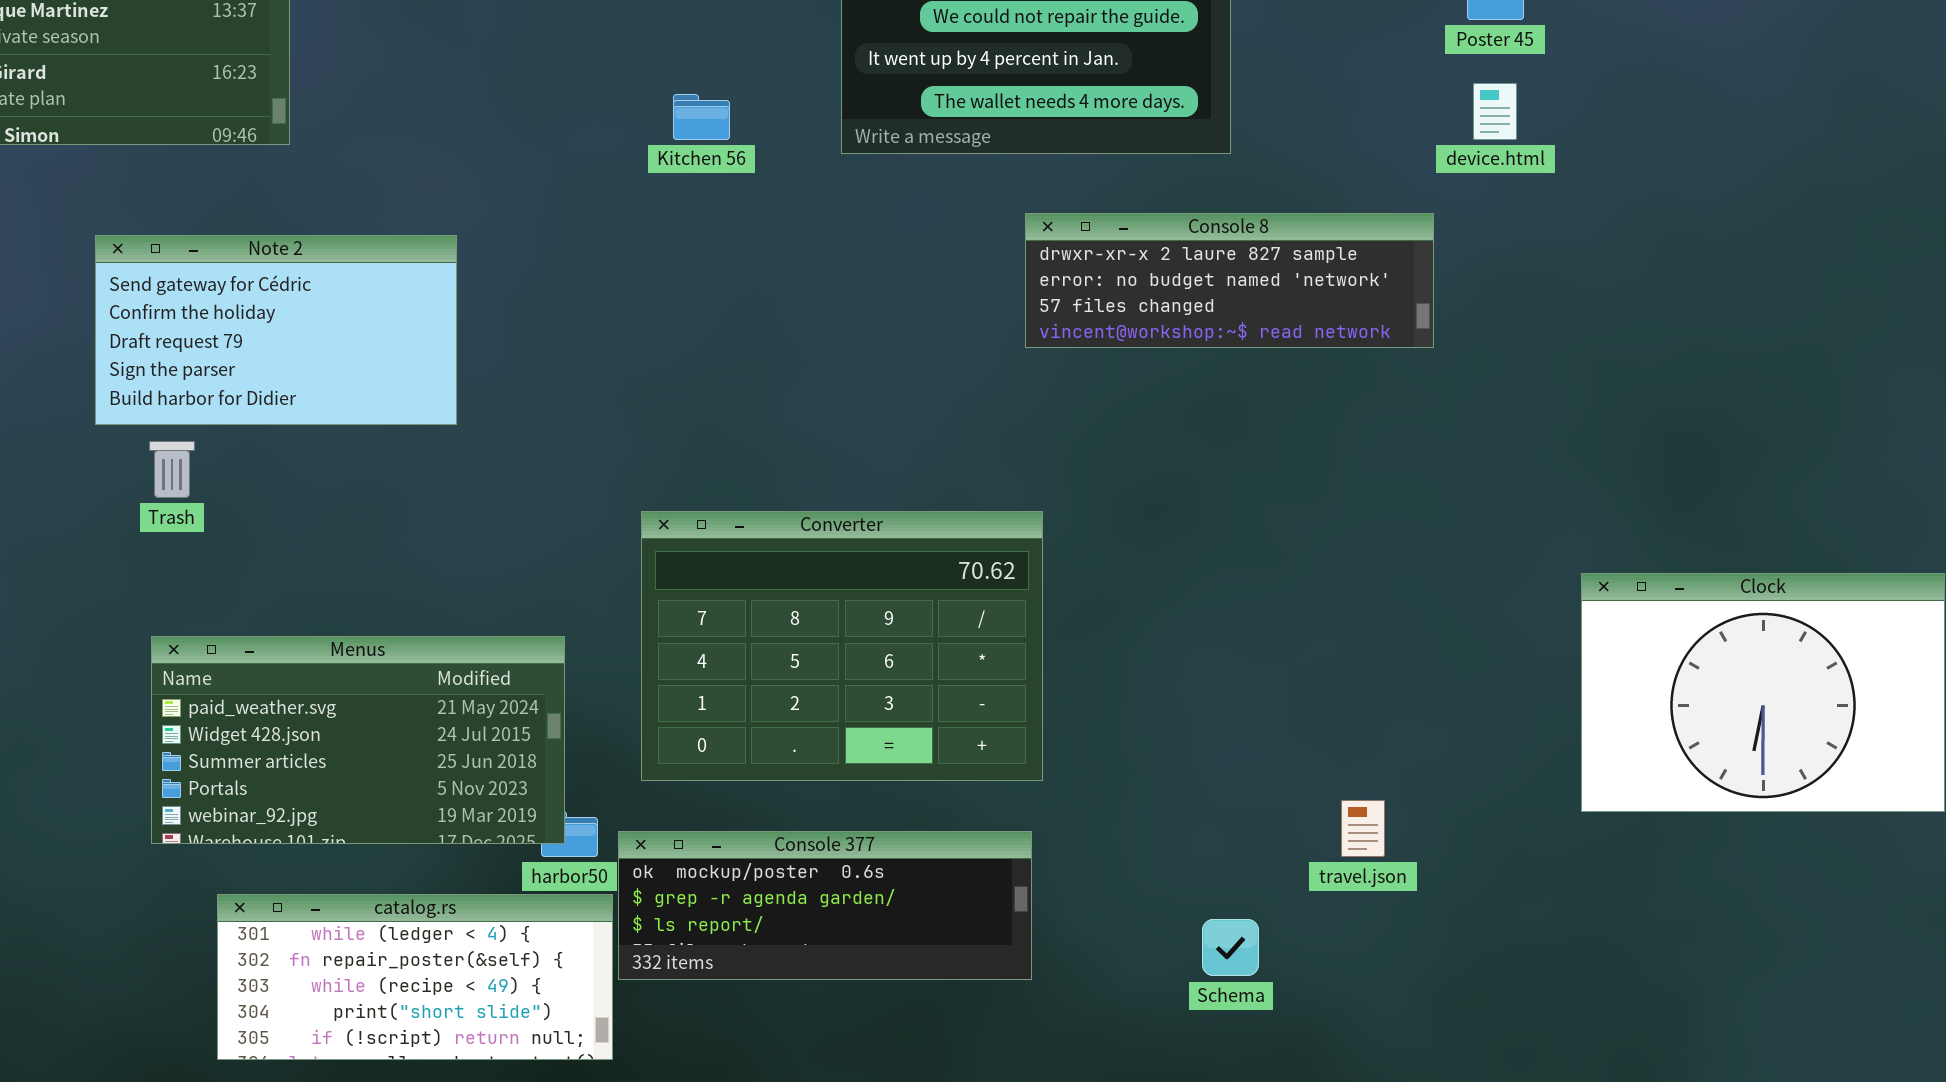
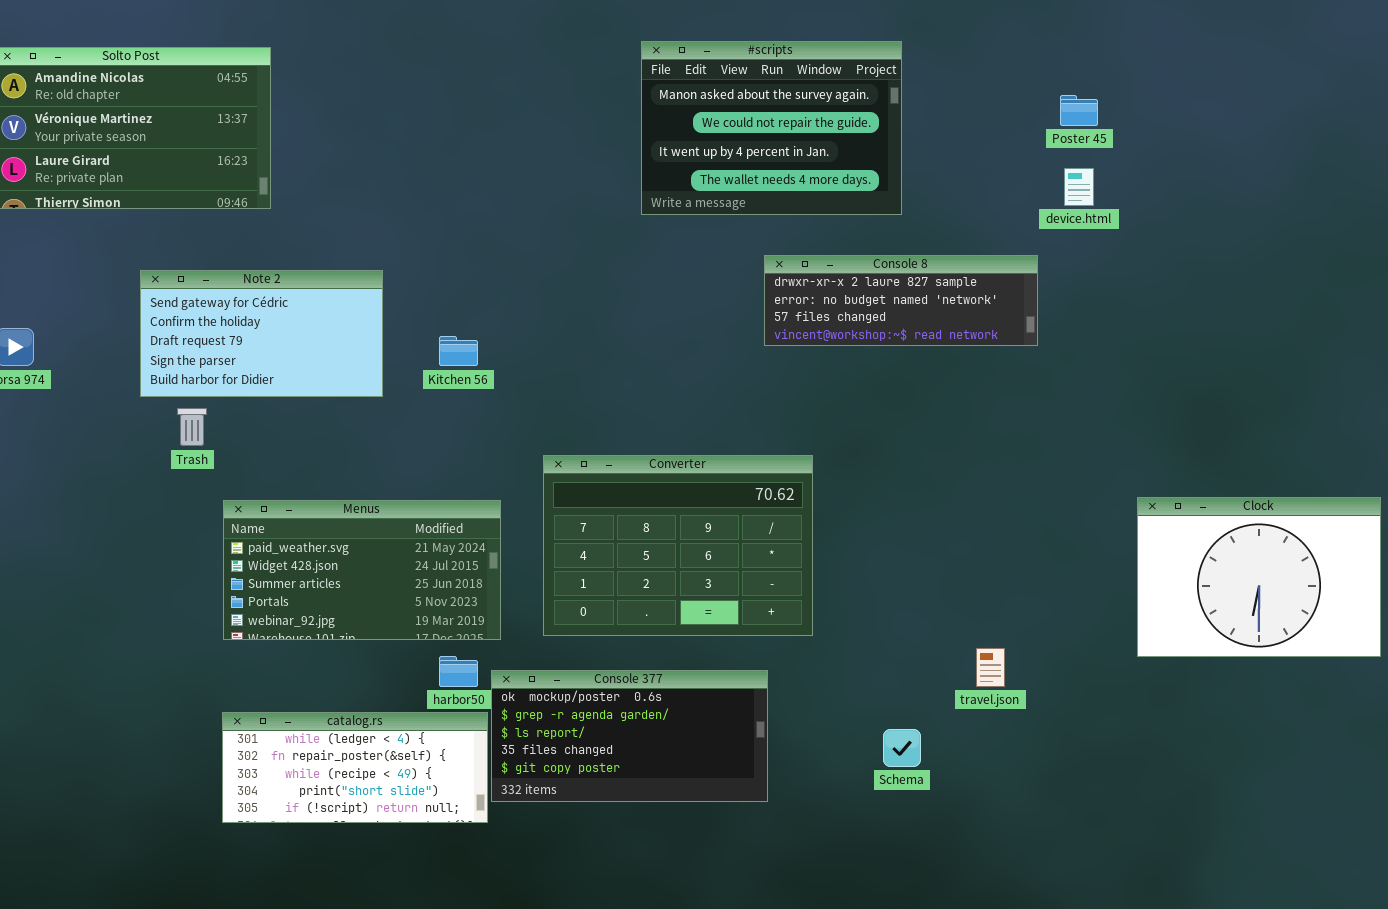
Kitchen 56: [673,94,730,140] -> [439,336,478,366], moved
Converter: [641,511,1043,781] -> [543,455,813,636], moved
Menus: [151,636,565,844] -> [223,500,501,640], moved
Console 377: [618,831,1032,980] -> [491,670,768,802], resized

